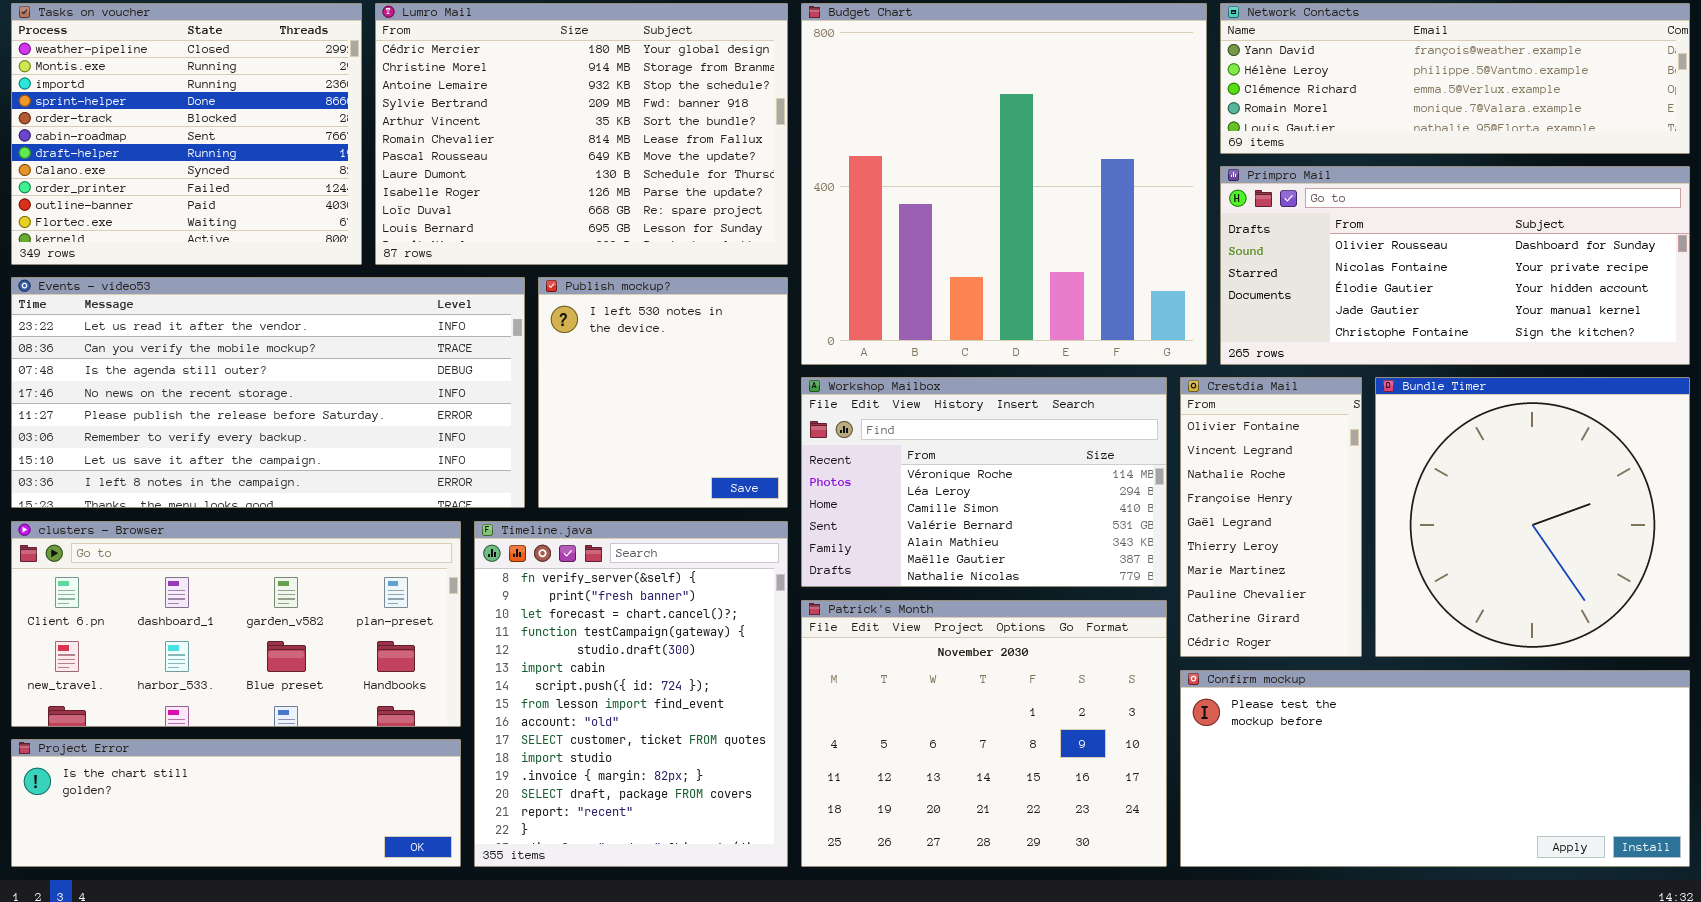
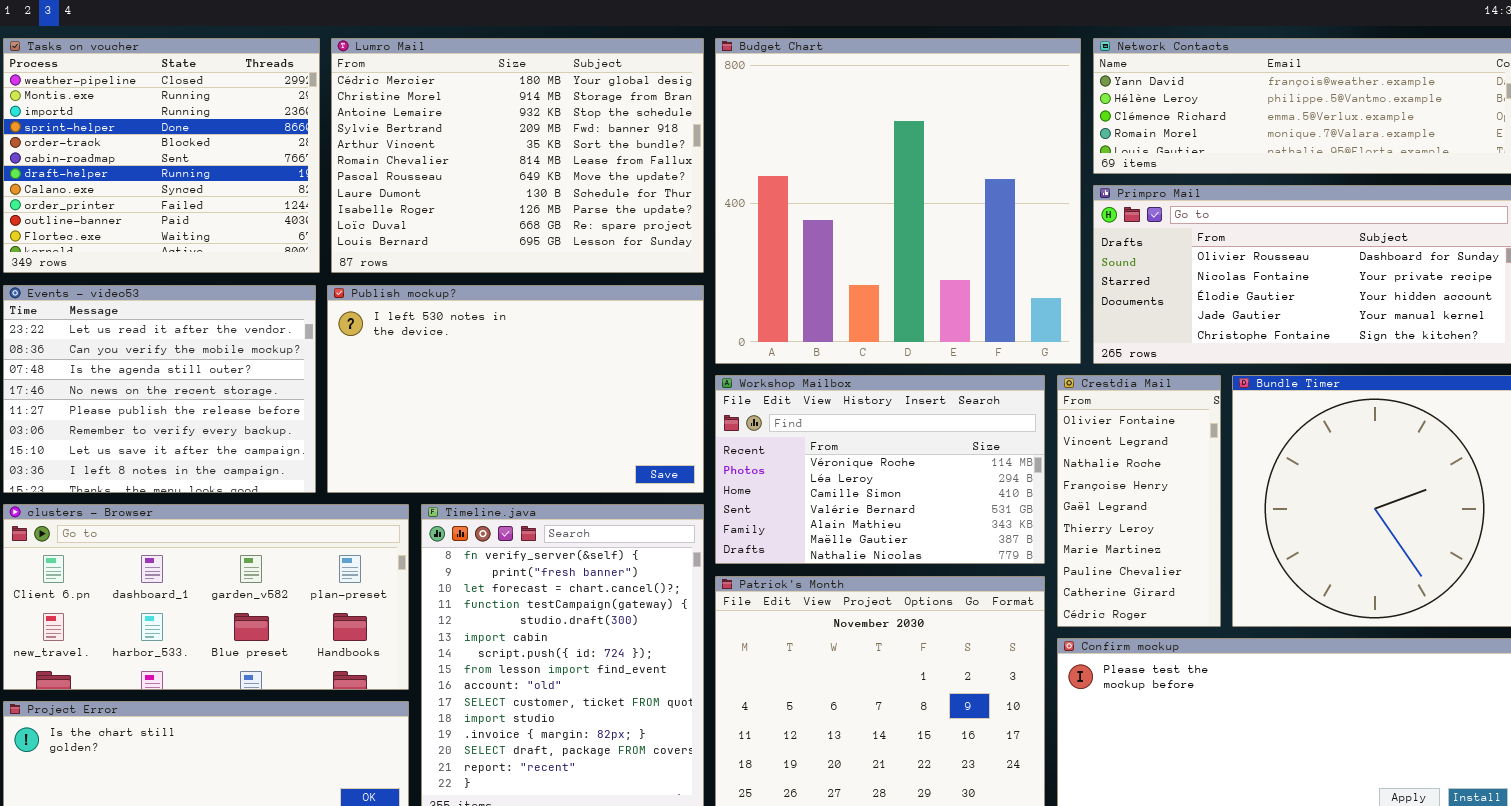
Events - video53: [11,277,525,508] -> [3,285,316,493], resized
Publish mockup?: [538,277,788,508] -> [327,285,704,493], resized

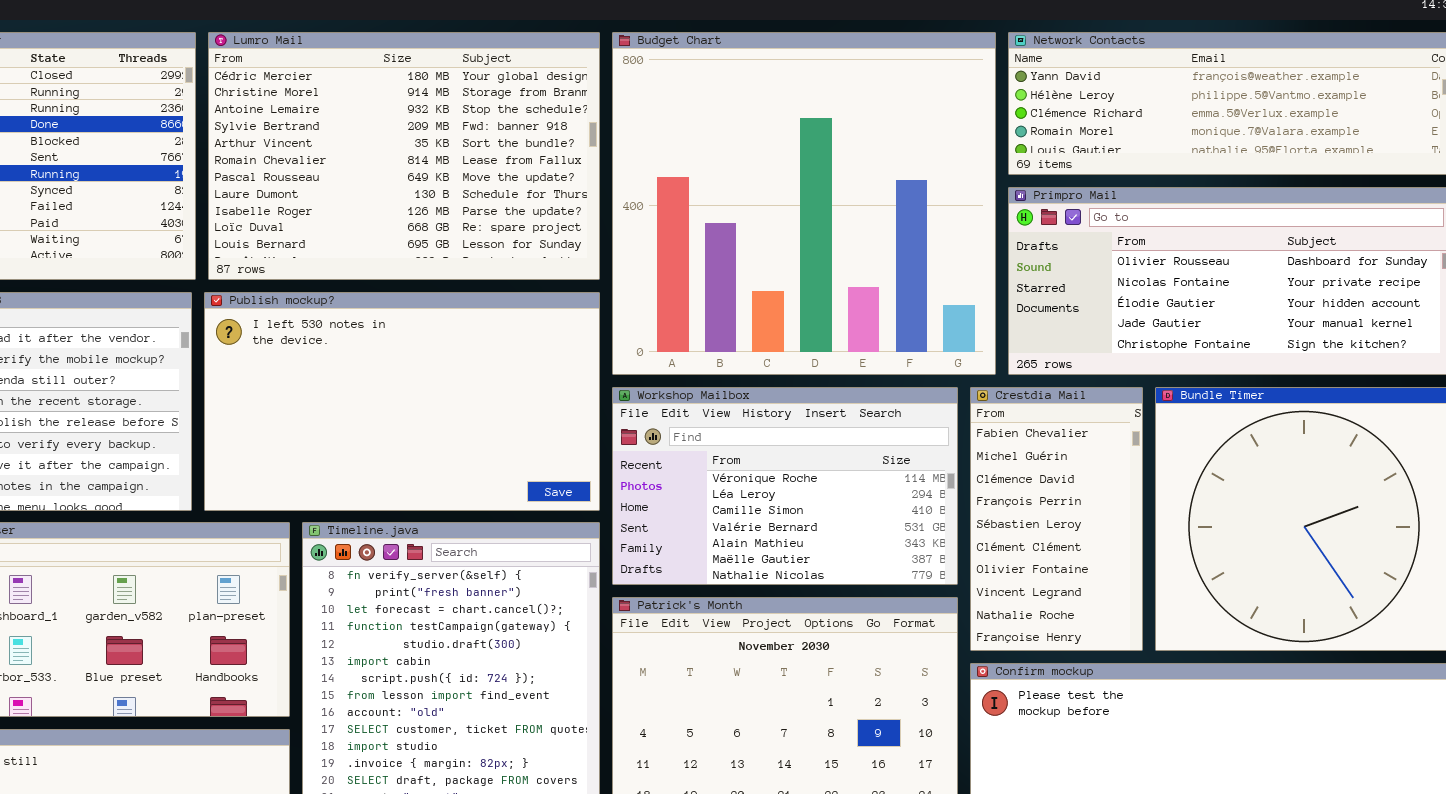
Crestdia Mail: [1057,375,1221,627] -> [970,387,1143,651], scrolled up 6 rows

